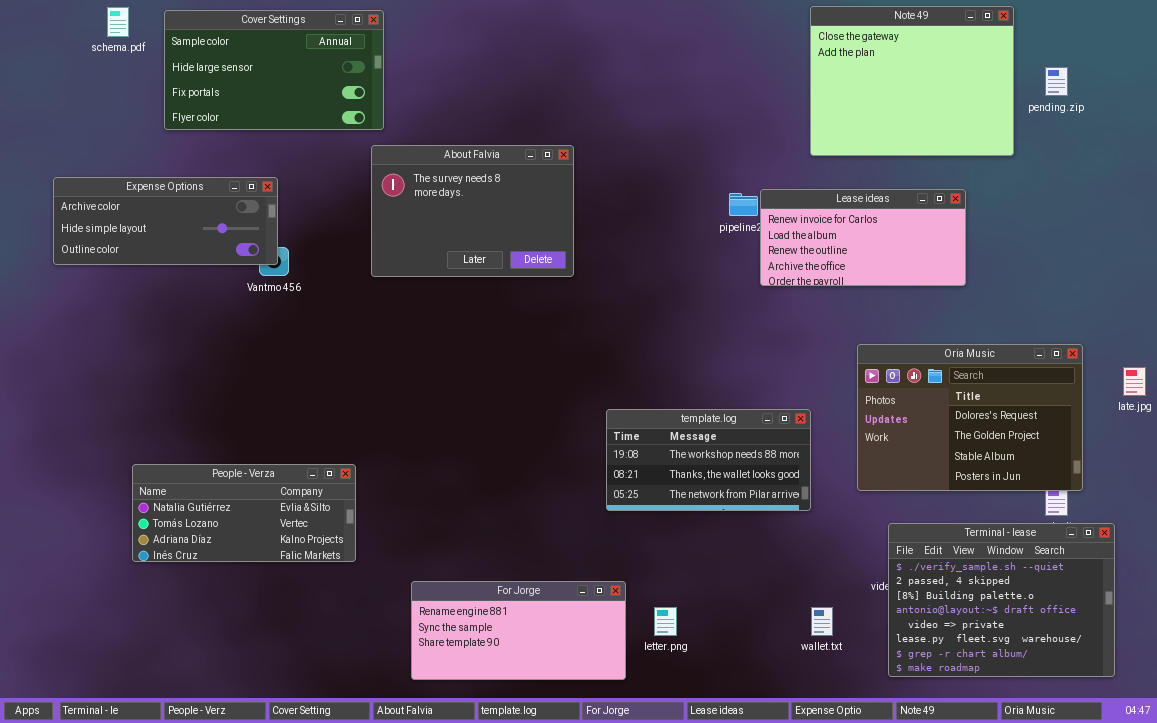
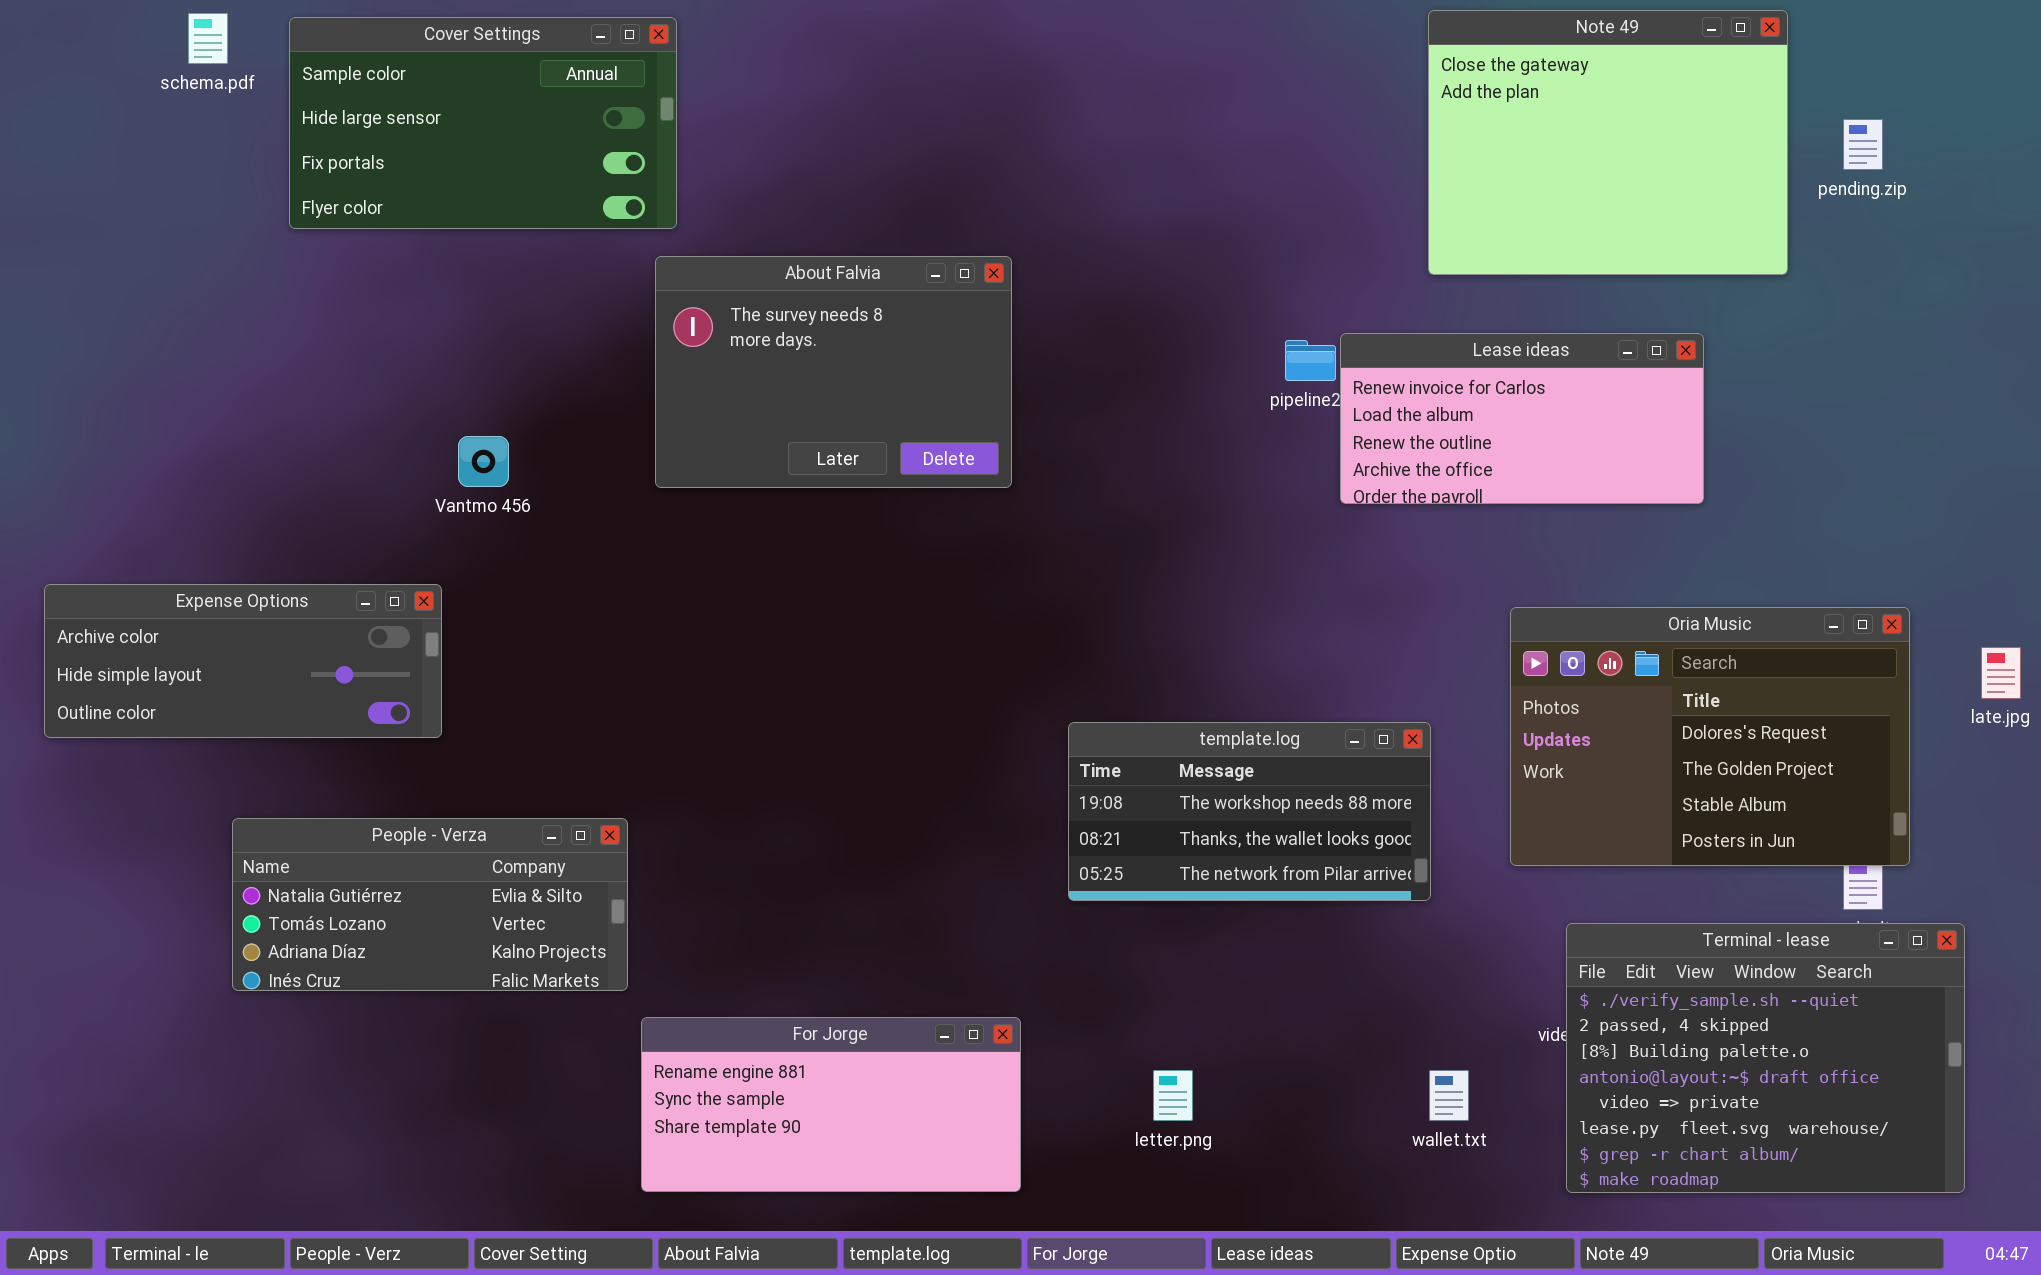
Expense Options: [53,177,278,265] -> [44,584,442,738], moved
For Jorge: [411,581,626,680] -> [641,1017,1021,1192], moved

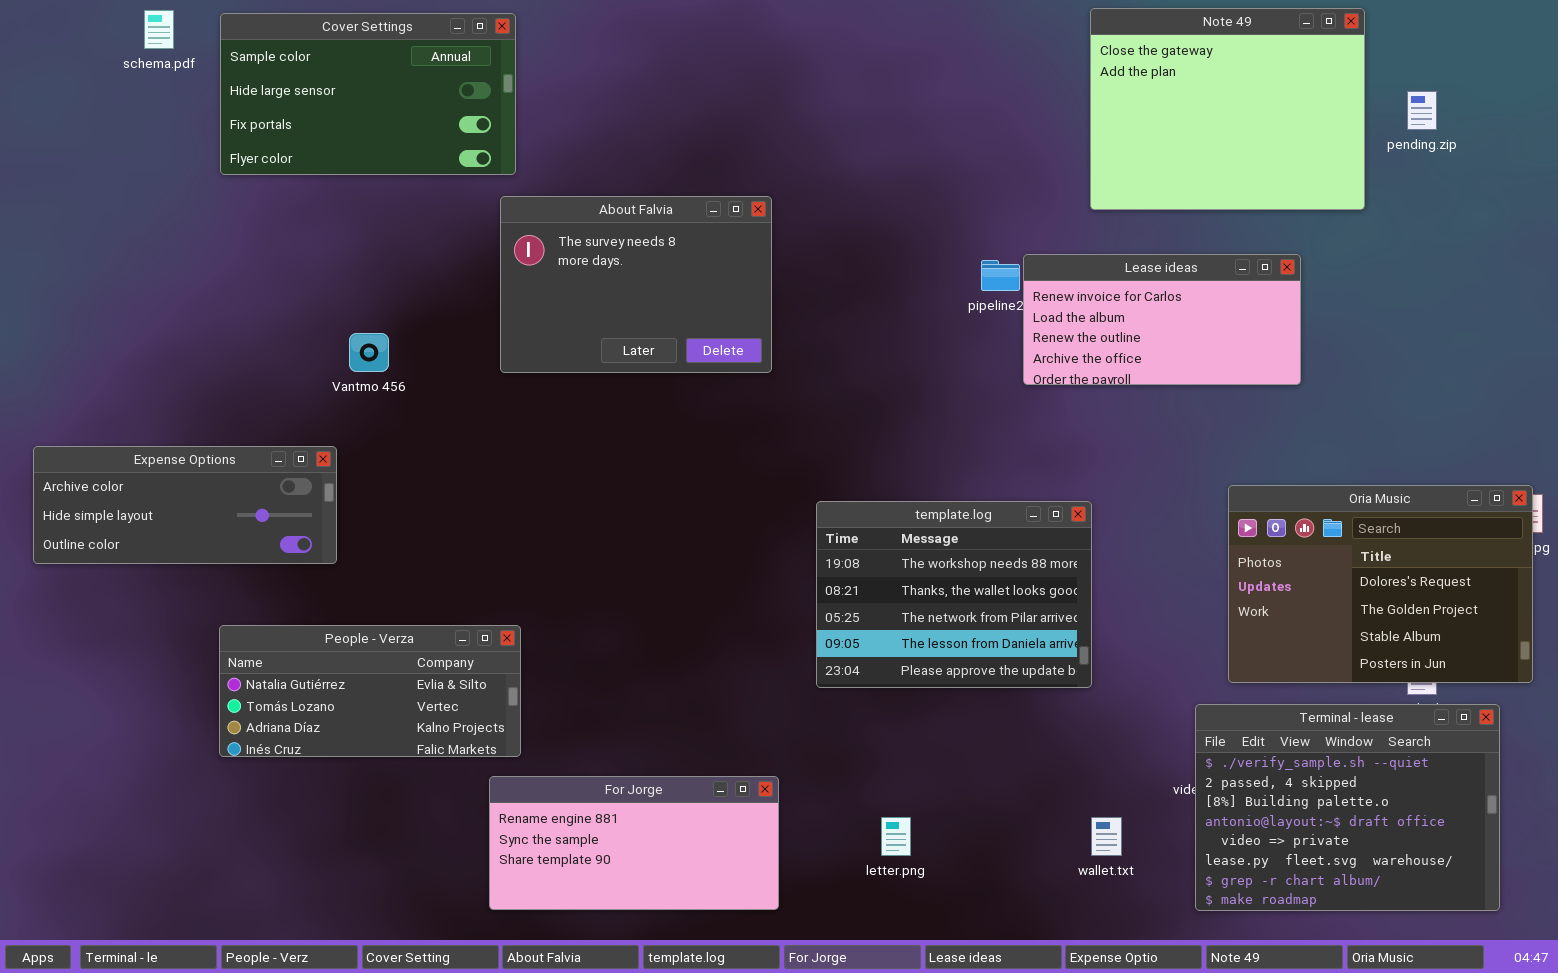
Oria Music: [1510,607,1910,866] -> [1228,485,1533,683], moved
template.log: [1068,722,1431,901] -> [816,501,1092,688], resized
People - Verza: [232,818,628,991] -> [219,625,521,757], moved

